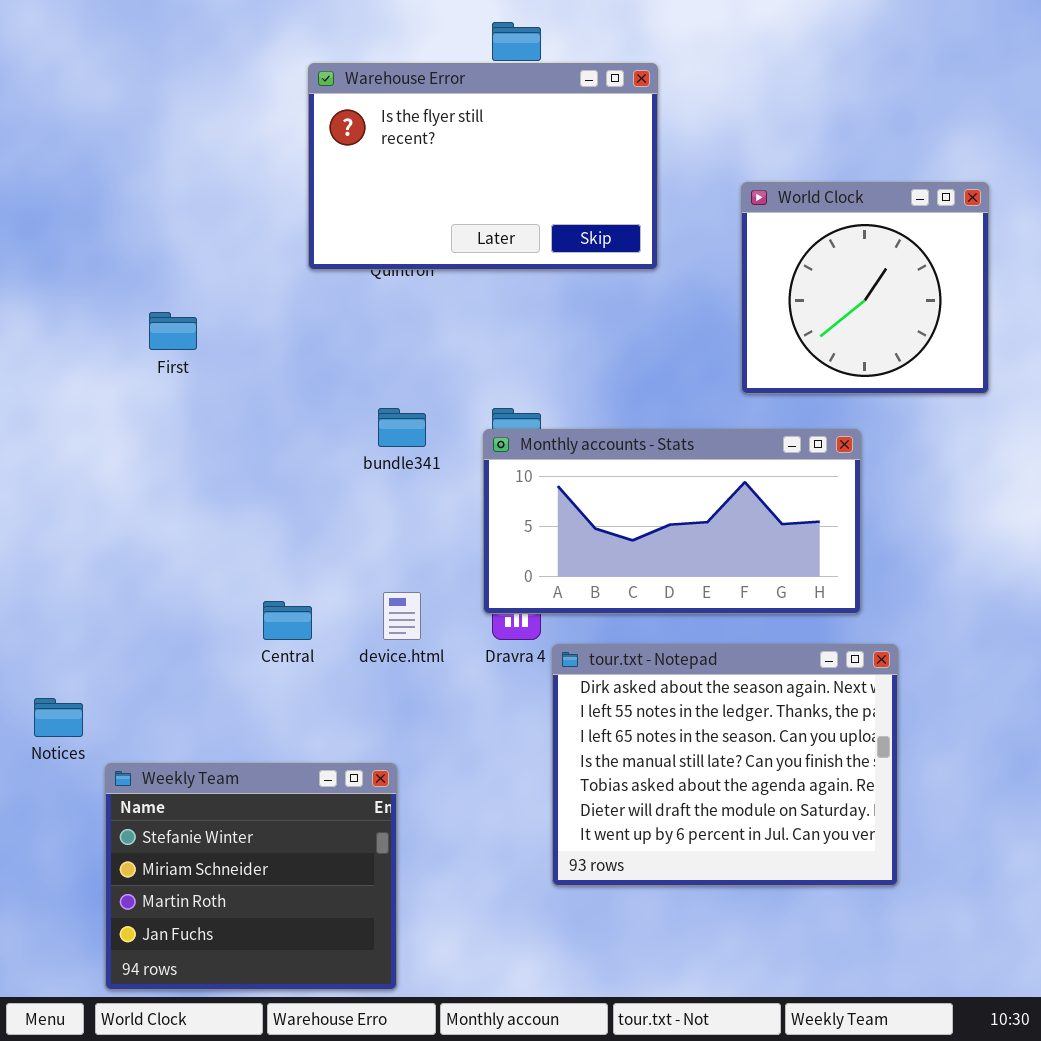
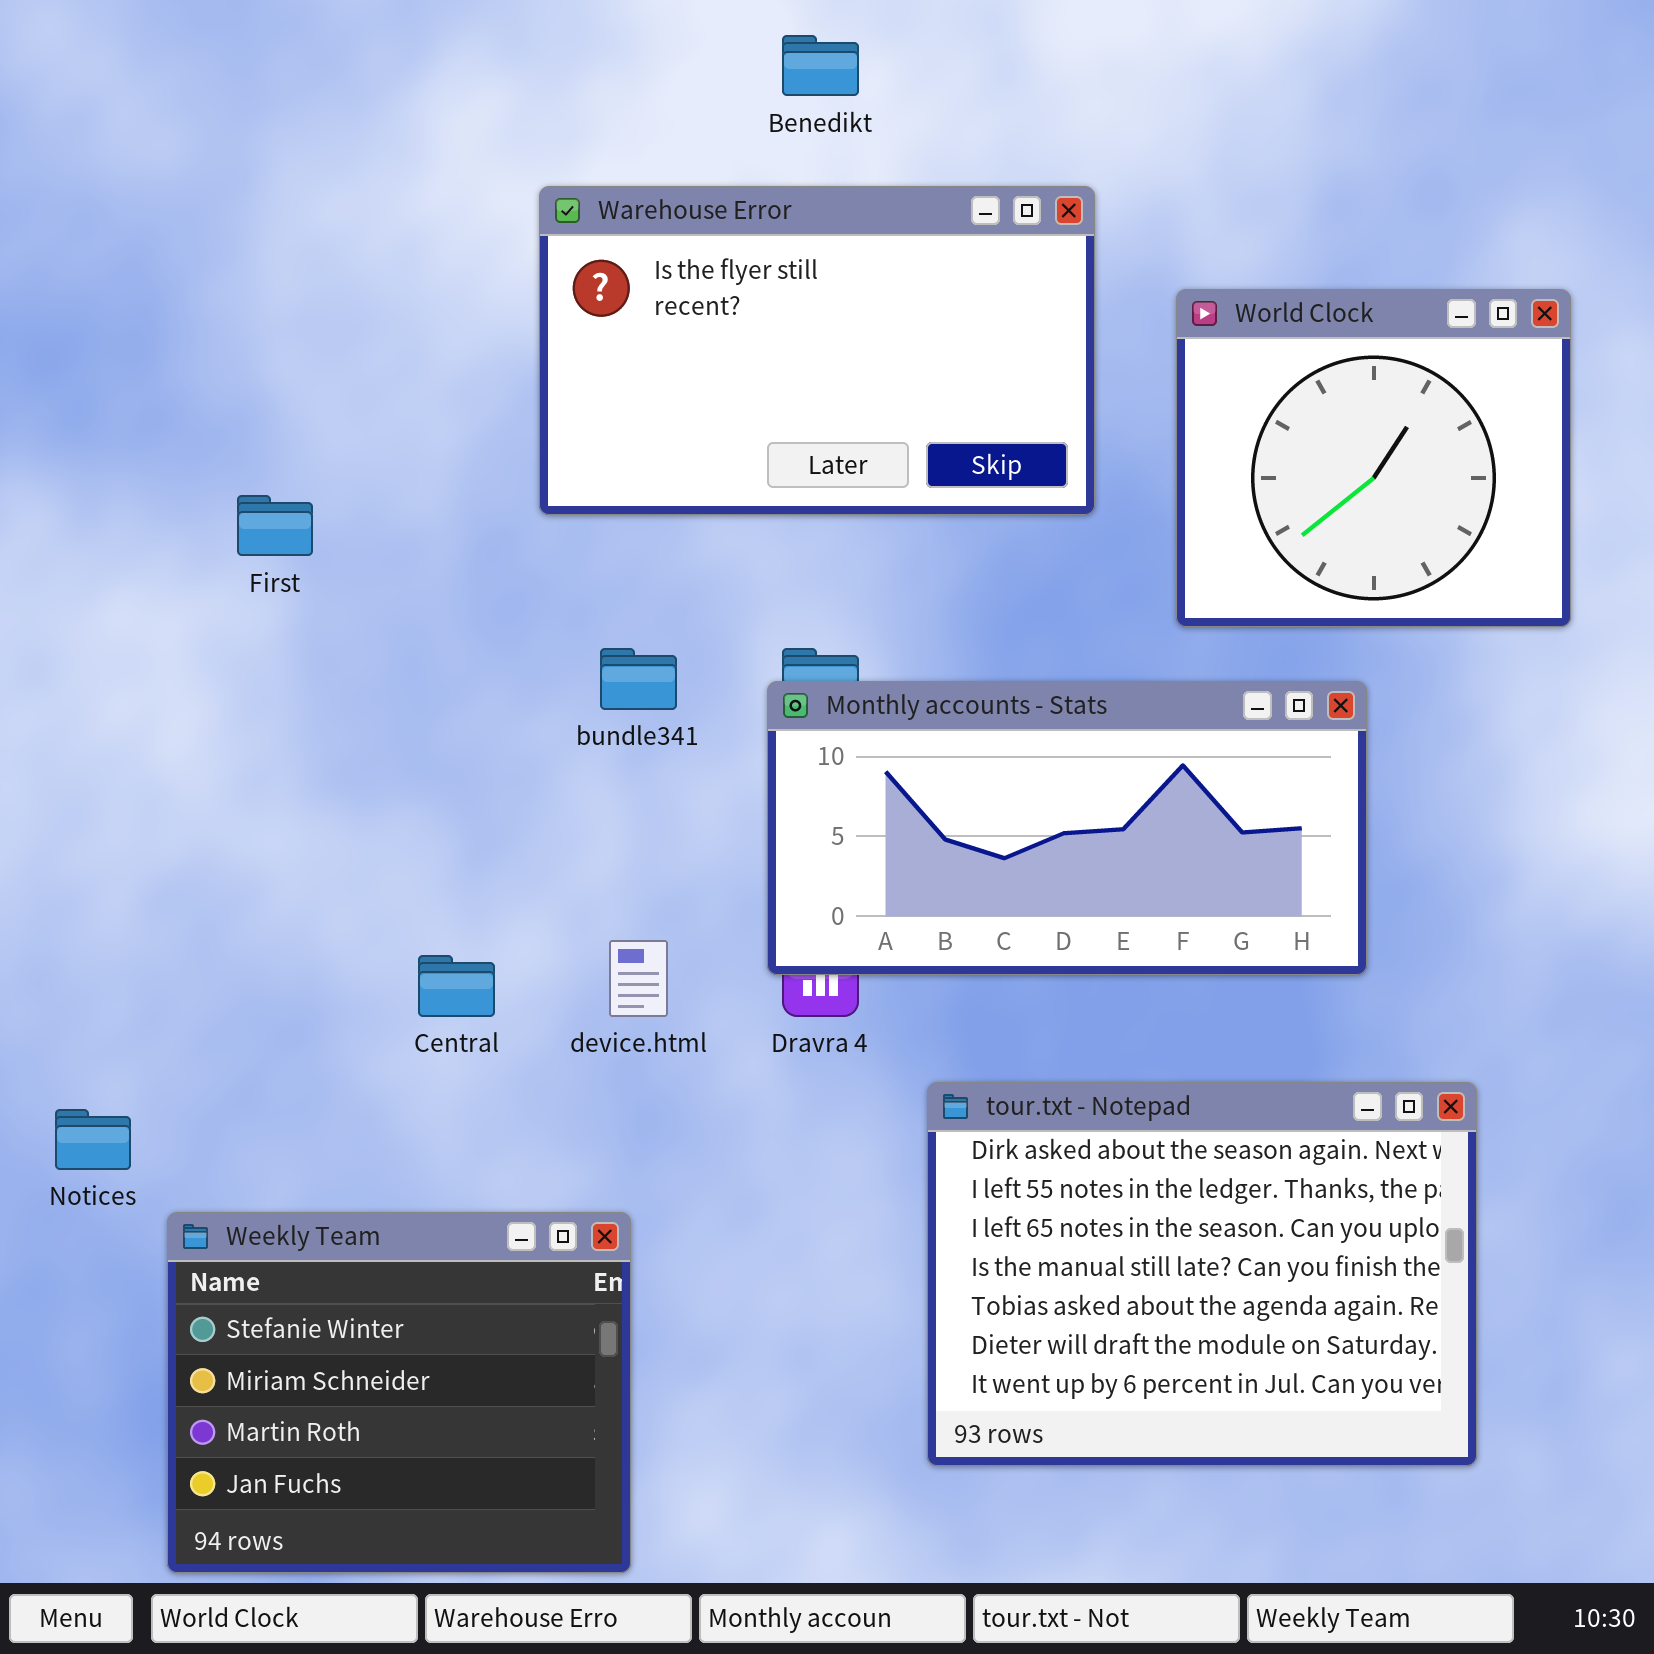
Warehouse Error: [308,63,658,270] -> [539,186,1095,515], moved
tour.txt - Notepad: [552,644,898,886] -> [927,1082,1477,1466], moved

